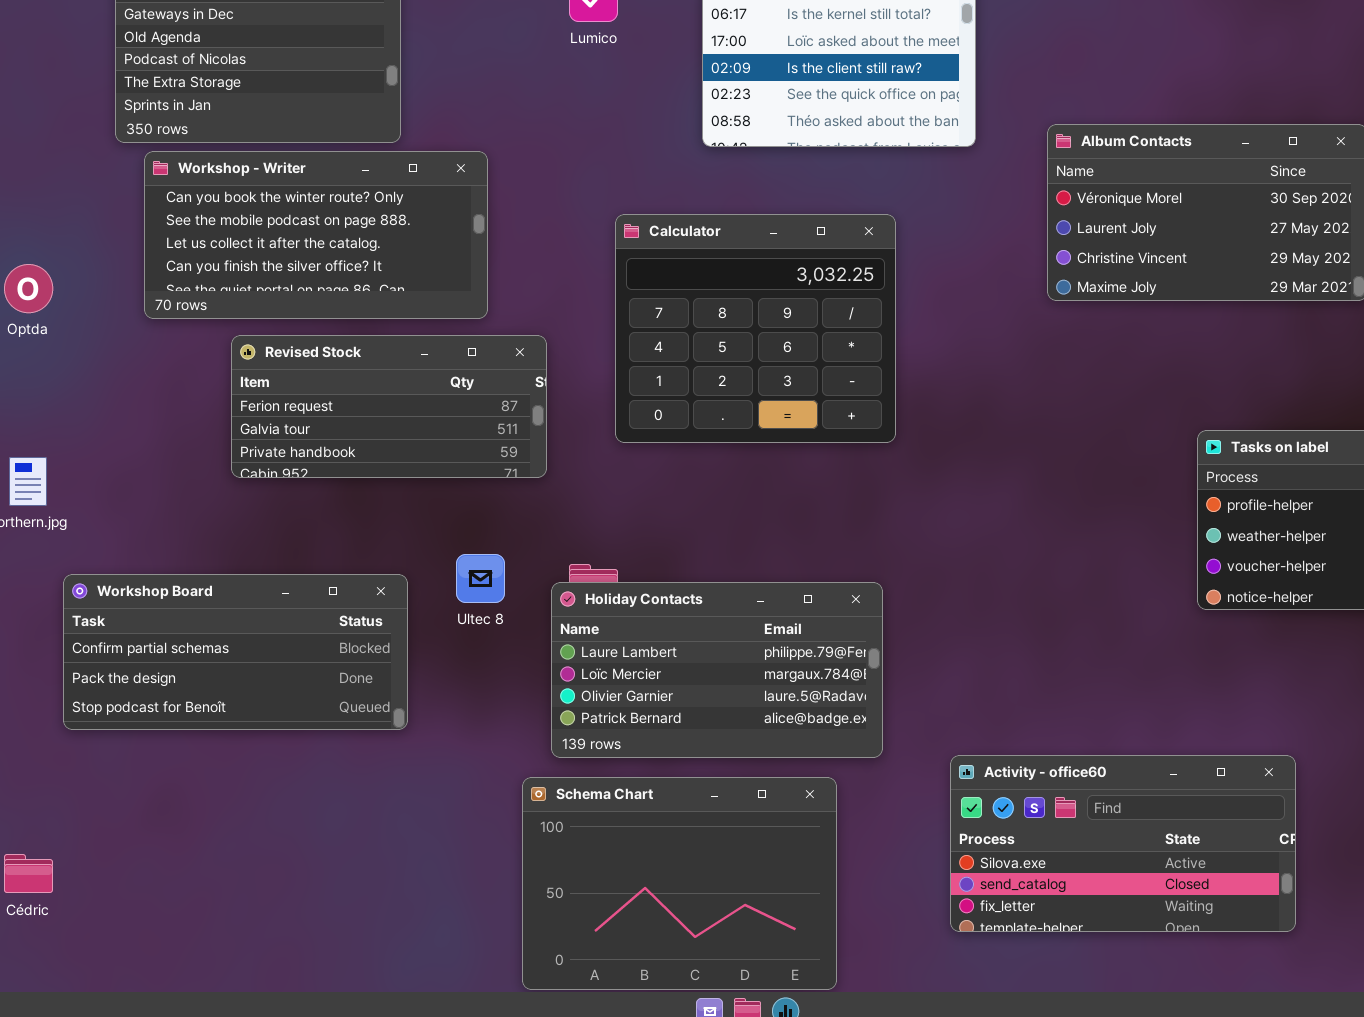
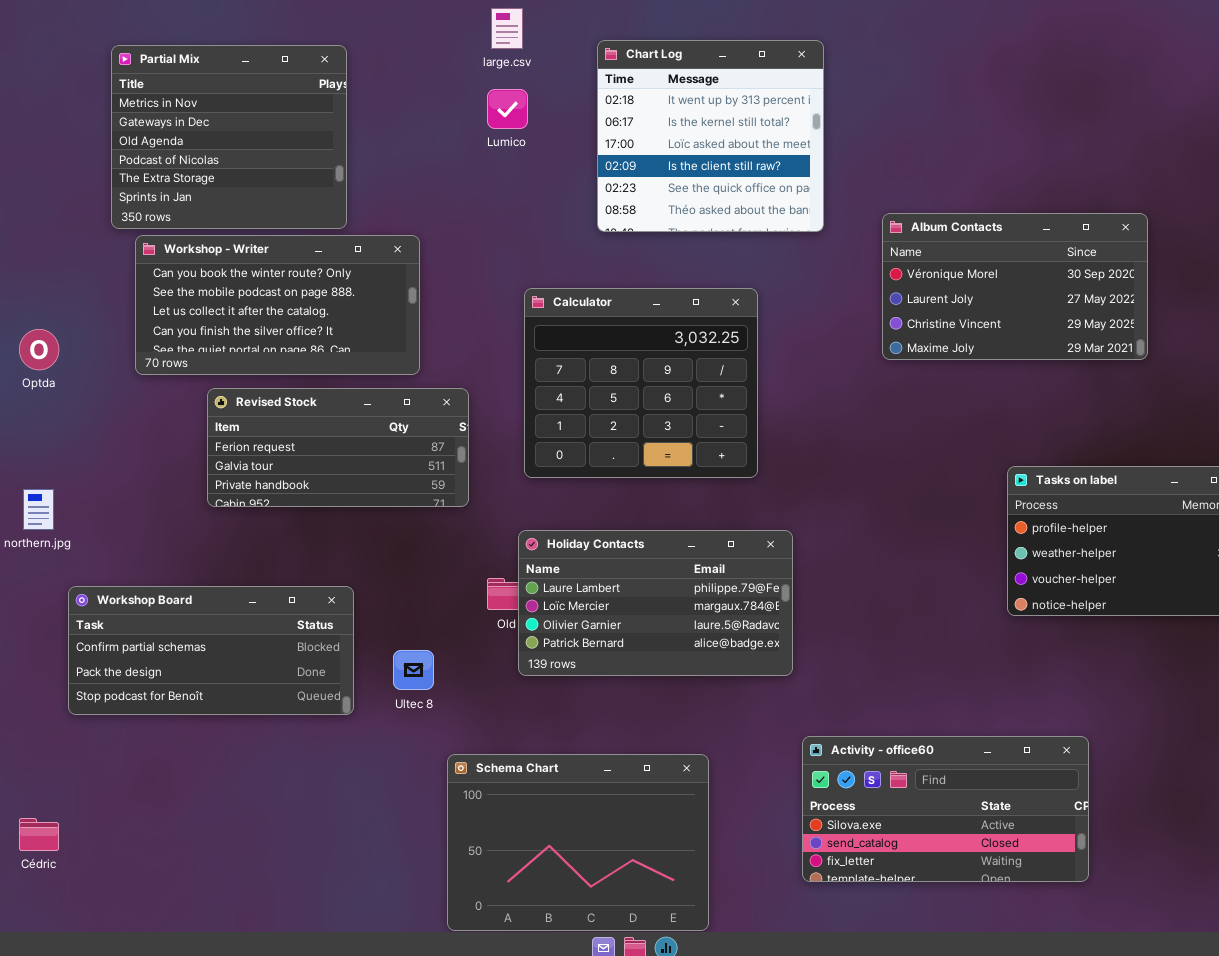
Ultec 8: [456,554,505,603] -> [393,650,434,690], moved
Holiday Contacts: [551,582,883,758] -> [518,530,793,676], moved

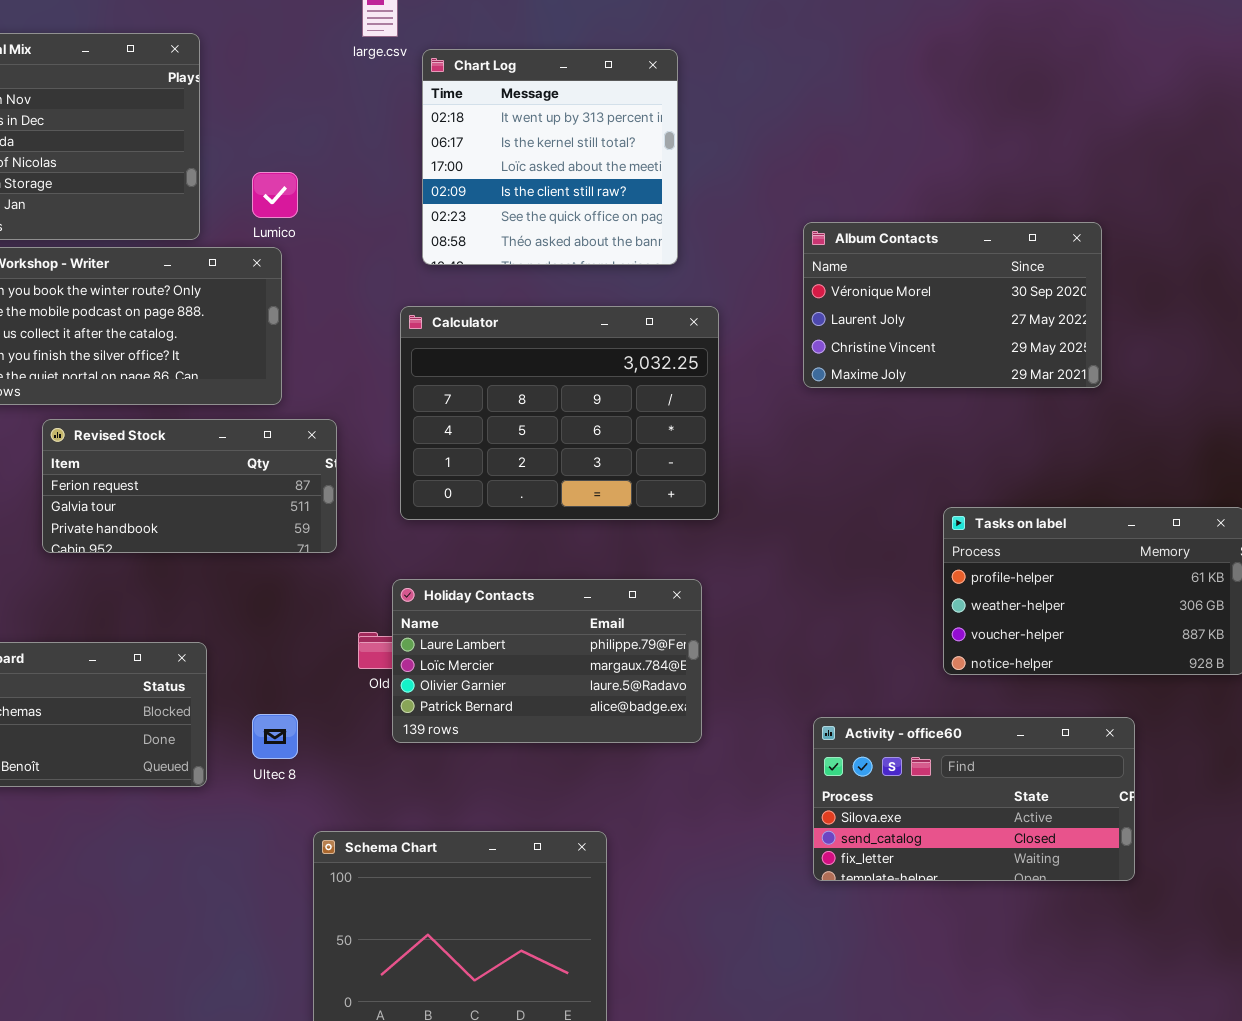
Chart Log: [597,40,824,232] -> [422,49,678,265], moved
Lumico: [487,89,528,129] -> [252,172,298,218], moved
Calculator: [524,288,758,478] -> [400,306,719,520], resized
Activity - office60: [802,736,1089,882] -> [813,717,1135,881], moved

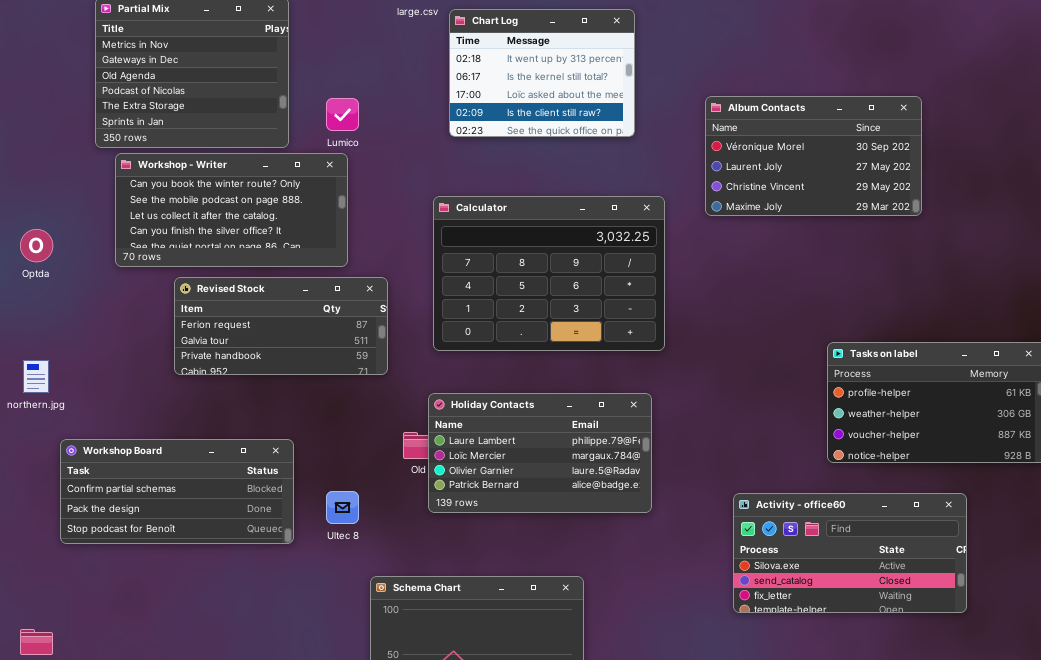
Chart Log: [422,49,678,265] -> [449,9,635,137], resized
Album Contacts: [803,222,1102,388] -> [705,96,922,216], moved

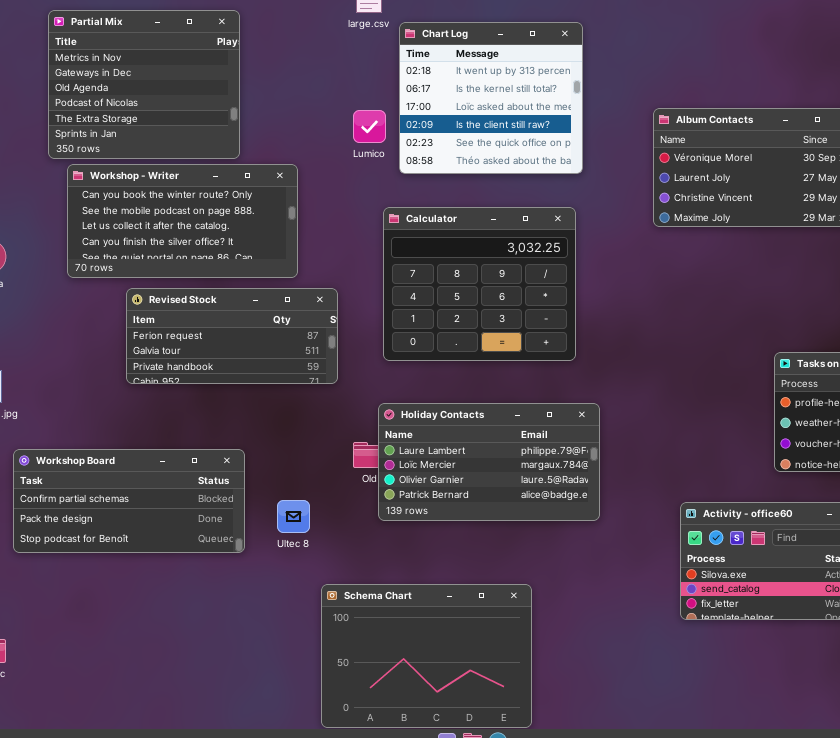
Chart Log: [449,9,635,137] -> [399,22,583,174], resized
Lumico: [326,98,359,131] -> [353,110,386,143], moved
Calculator: [433,196,665,351] -> [383,207,576,361], resized

